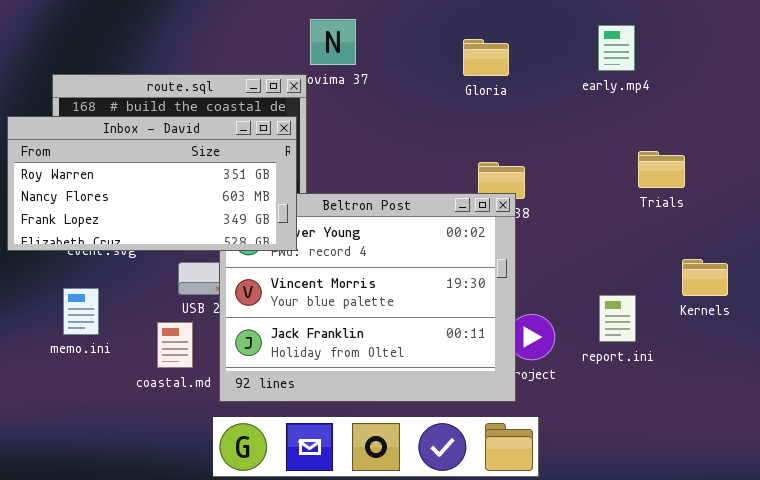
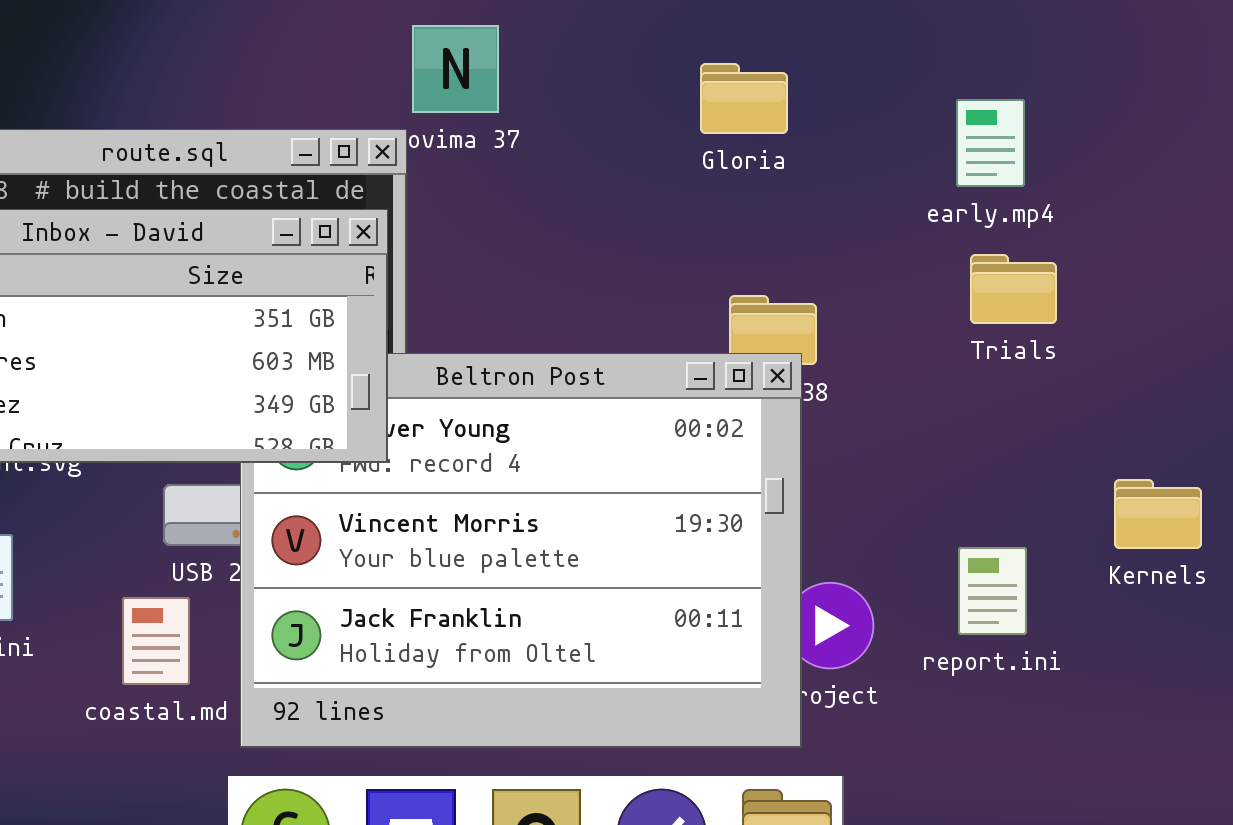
early.mp4: [598,25,635,71] -> [956,99,1025,187], moved
Trials: [638,151,685,188] -> [970,254,1057,324], moved

